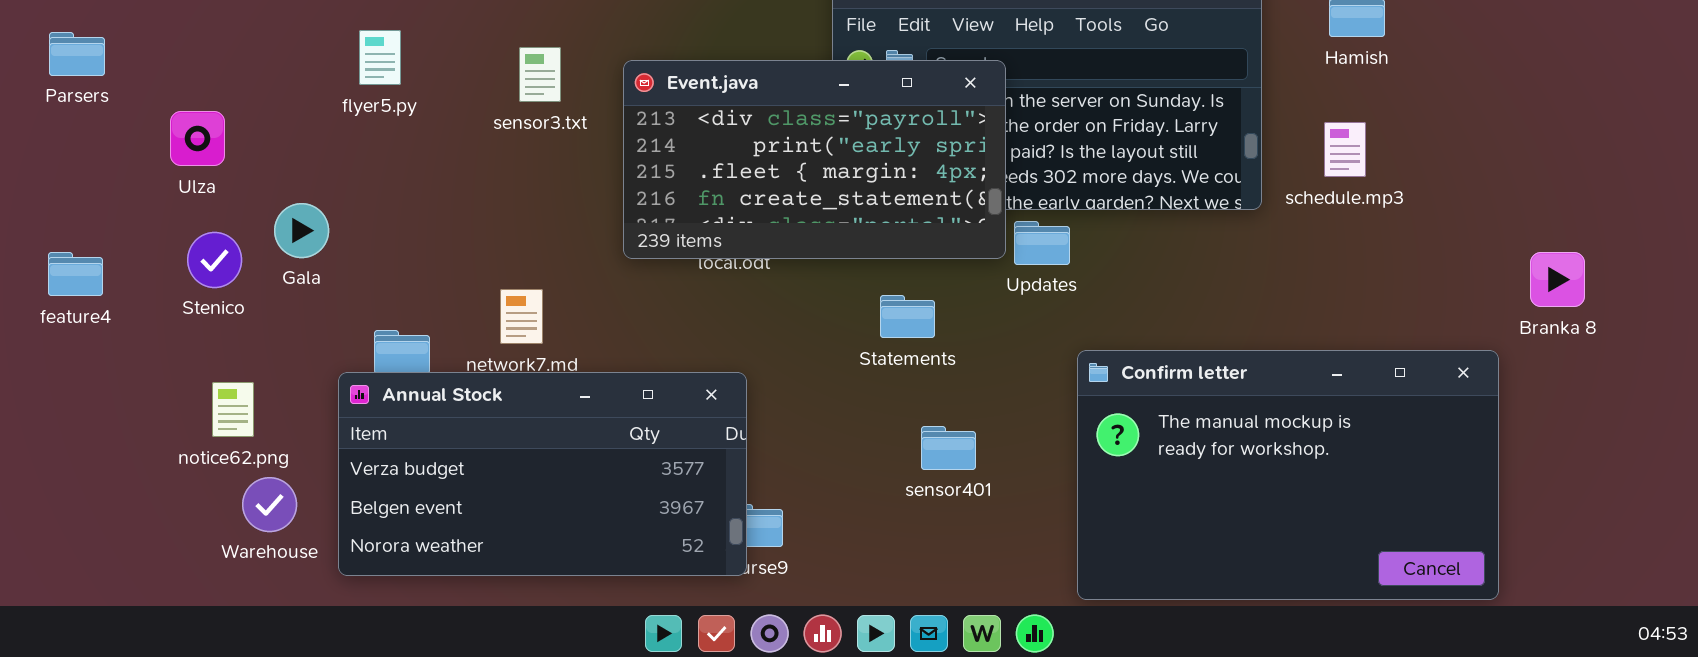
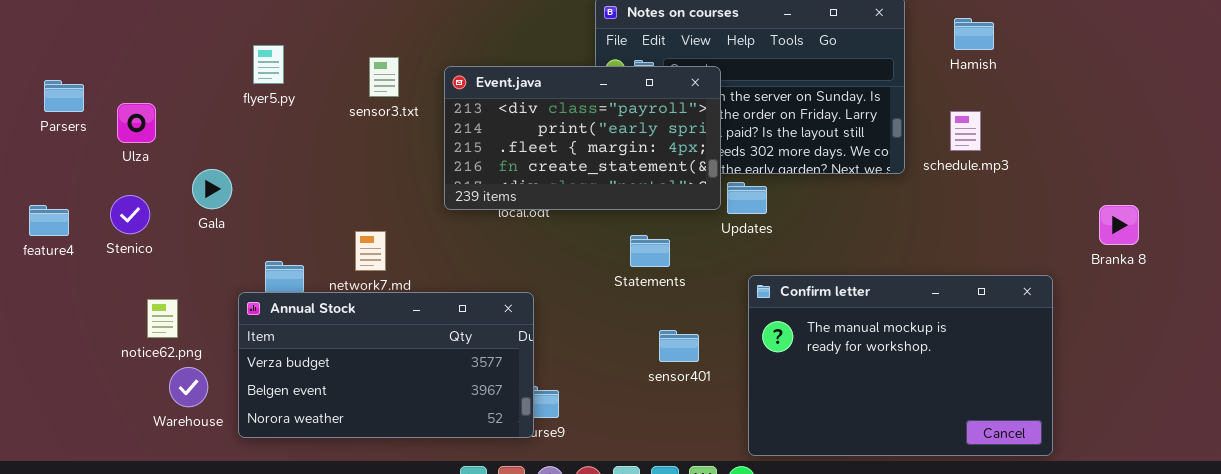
Parsers: [49,32,105,76] -> [44,80,84,112], moved
Stenico: [187,232,242,288] -> [110,195,150,234], moved
Confirm letter: [1077,350,1499,600] -> [748,275,1053,456], moved

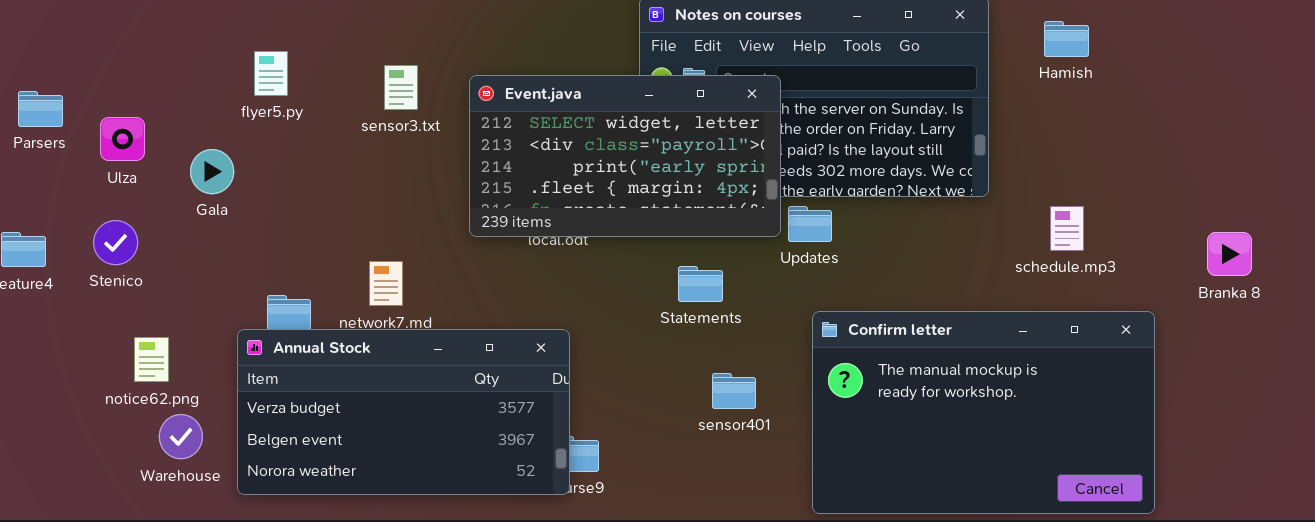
Event.java: [444,66,721,210] -> [469,75,781,237], scrolled up 1 row
schedule.mp3: [950,111,981,151] -> [1050,206,1084,251], moved
Gala: [192,169,232,209] -> [190,149,234,194], moved

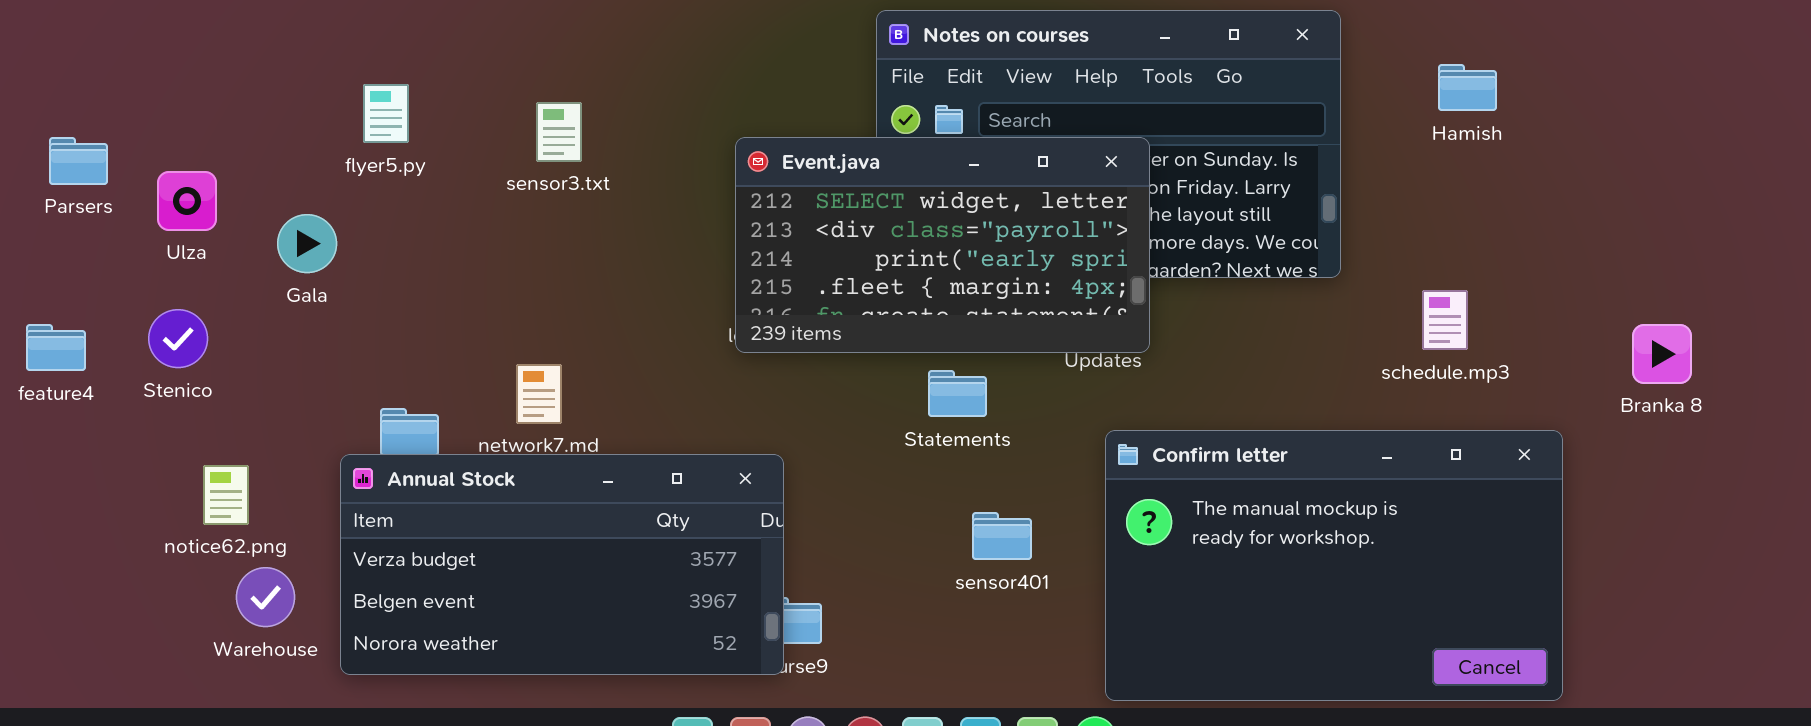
Hamish: [1044,21,1089,57] -> [1438,64,1497,111], moved
Event.java: [469,75,781,237] -> [735,137,1150,353], moved

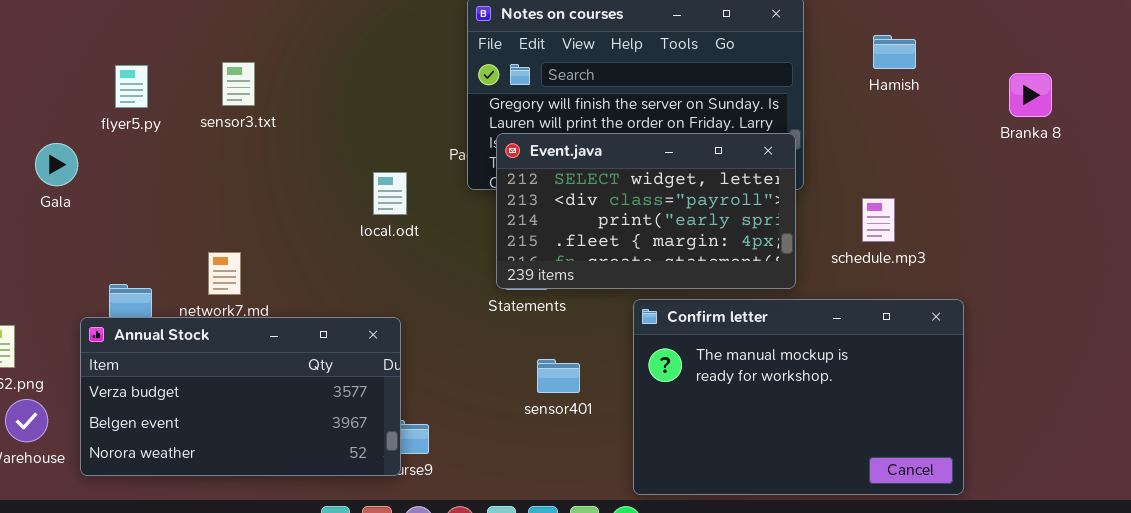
flyer5.py: [363,84,409,143] -> [115,65,148,108], moved
Event.java: [735,137,1150,353] -> [496,133,796,289], moved
Branka 8: [1632,324,1692,384] -> [1009,73,1052,117], moved

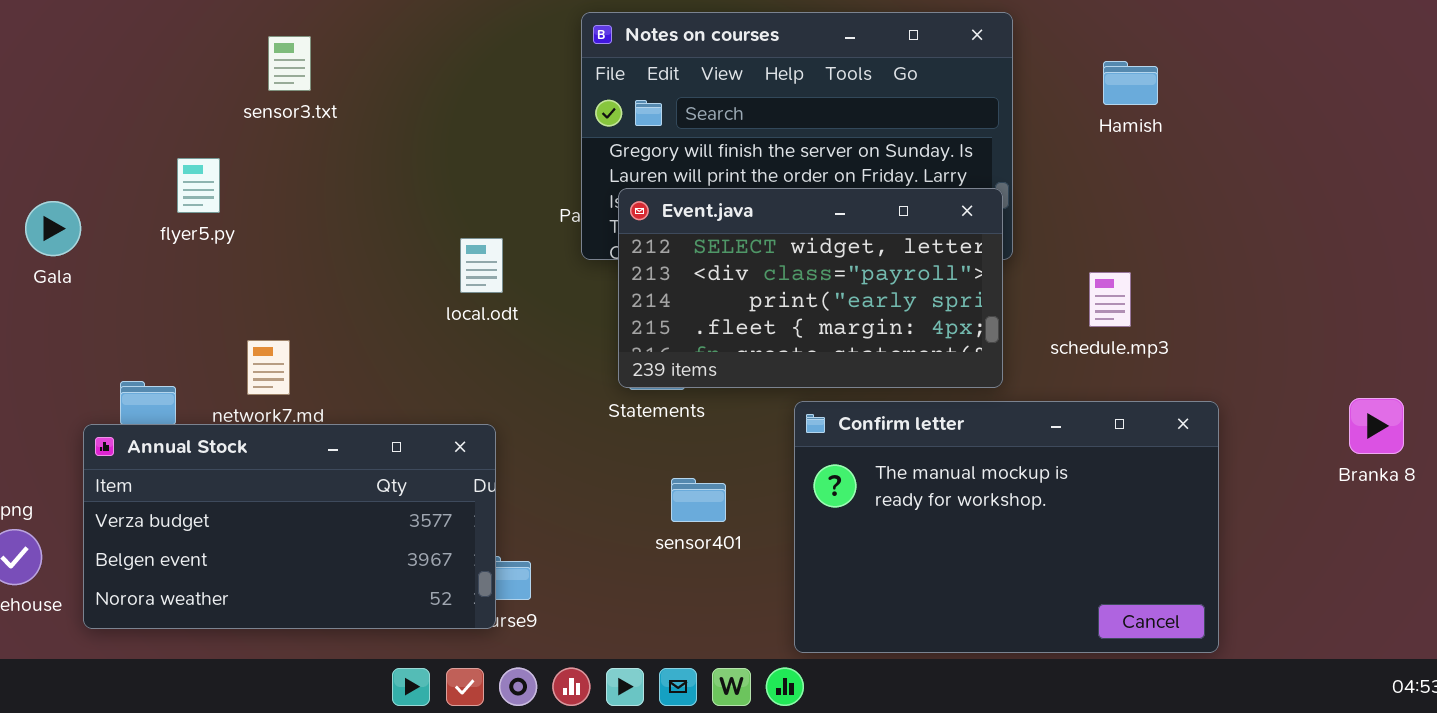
sensor3.txt: [222,62,255,106] -> [268,36,311,91], moved
flyer5.py: [115,65,148,108] -> [177,158,220,213], moved
Branka 8: [1009,73,1052,117] -> [1349,398,1404,454], moved

